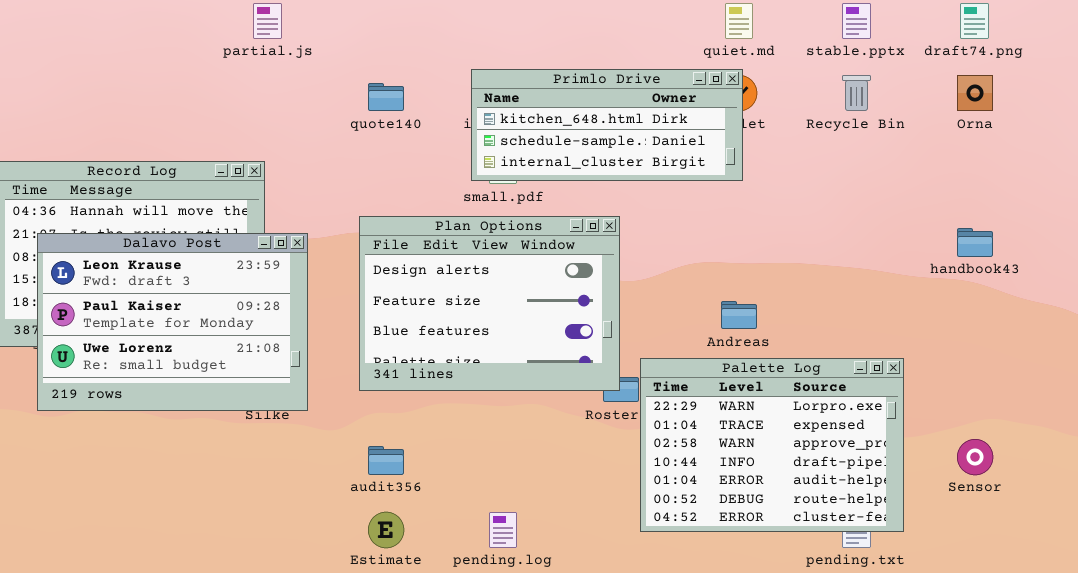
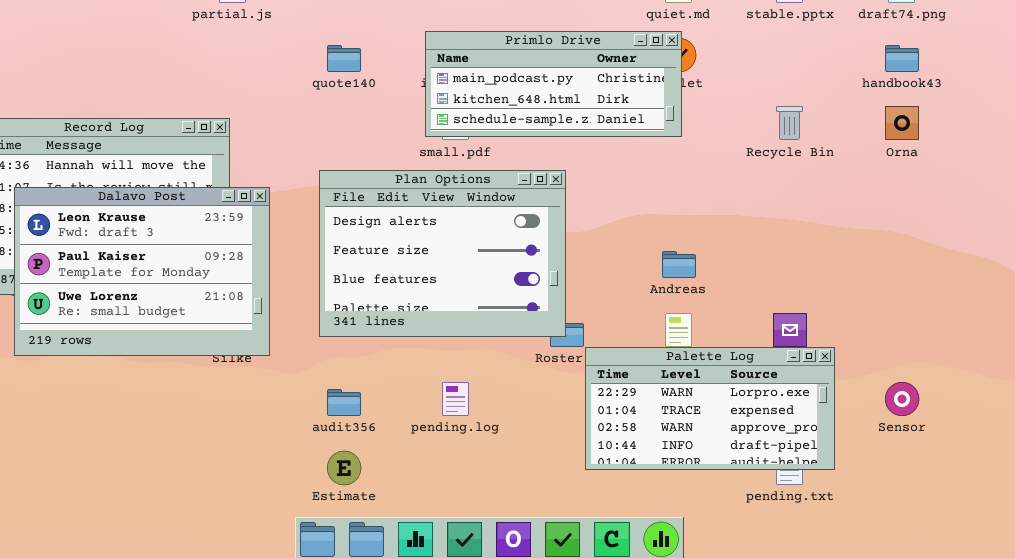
Primlo Drive: [471,69,743,181] -> [425,31,682,137], scrolled up 1 row
Recycle Bin: [842,75,871,111] -> [776,106,803,140], moved
Orna: [957,75,993,111] -> [885,106,919,140], moved
handbook43: [957,228,993,257] -> [885,45,919,72], moved
Palette Log: [640,358,904,532] -> [585,347,835,470], resized
pending.log: [489,512,517,548] -> [442,382,469,416], moved

